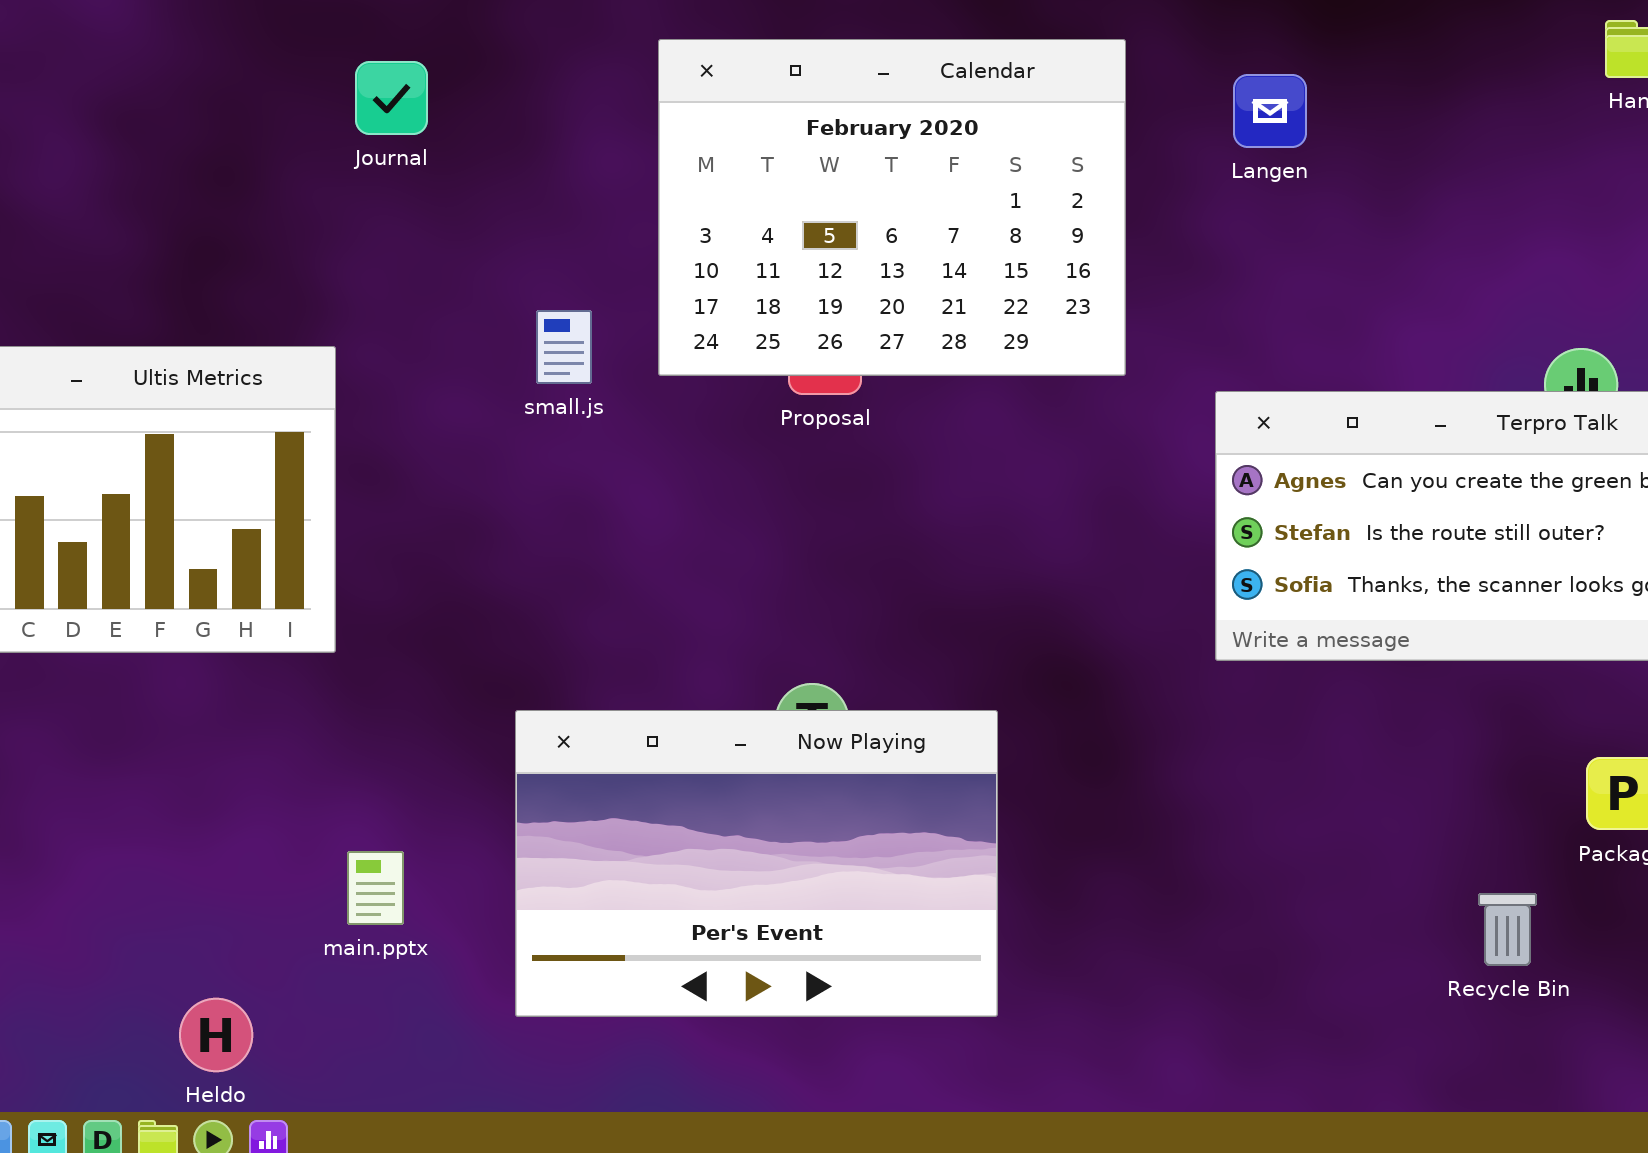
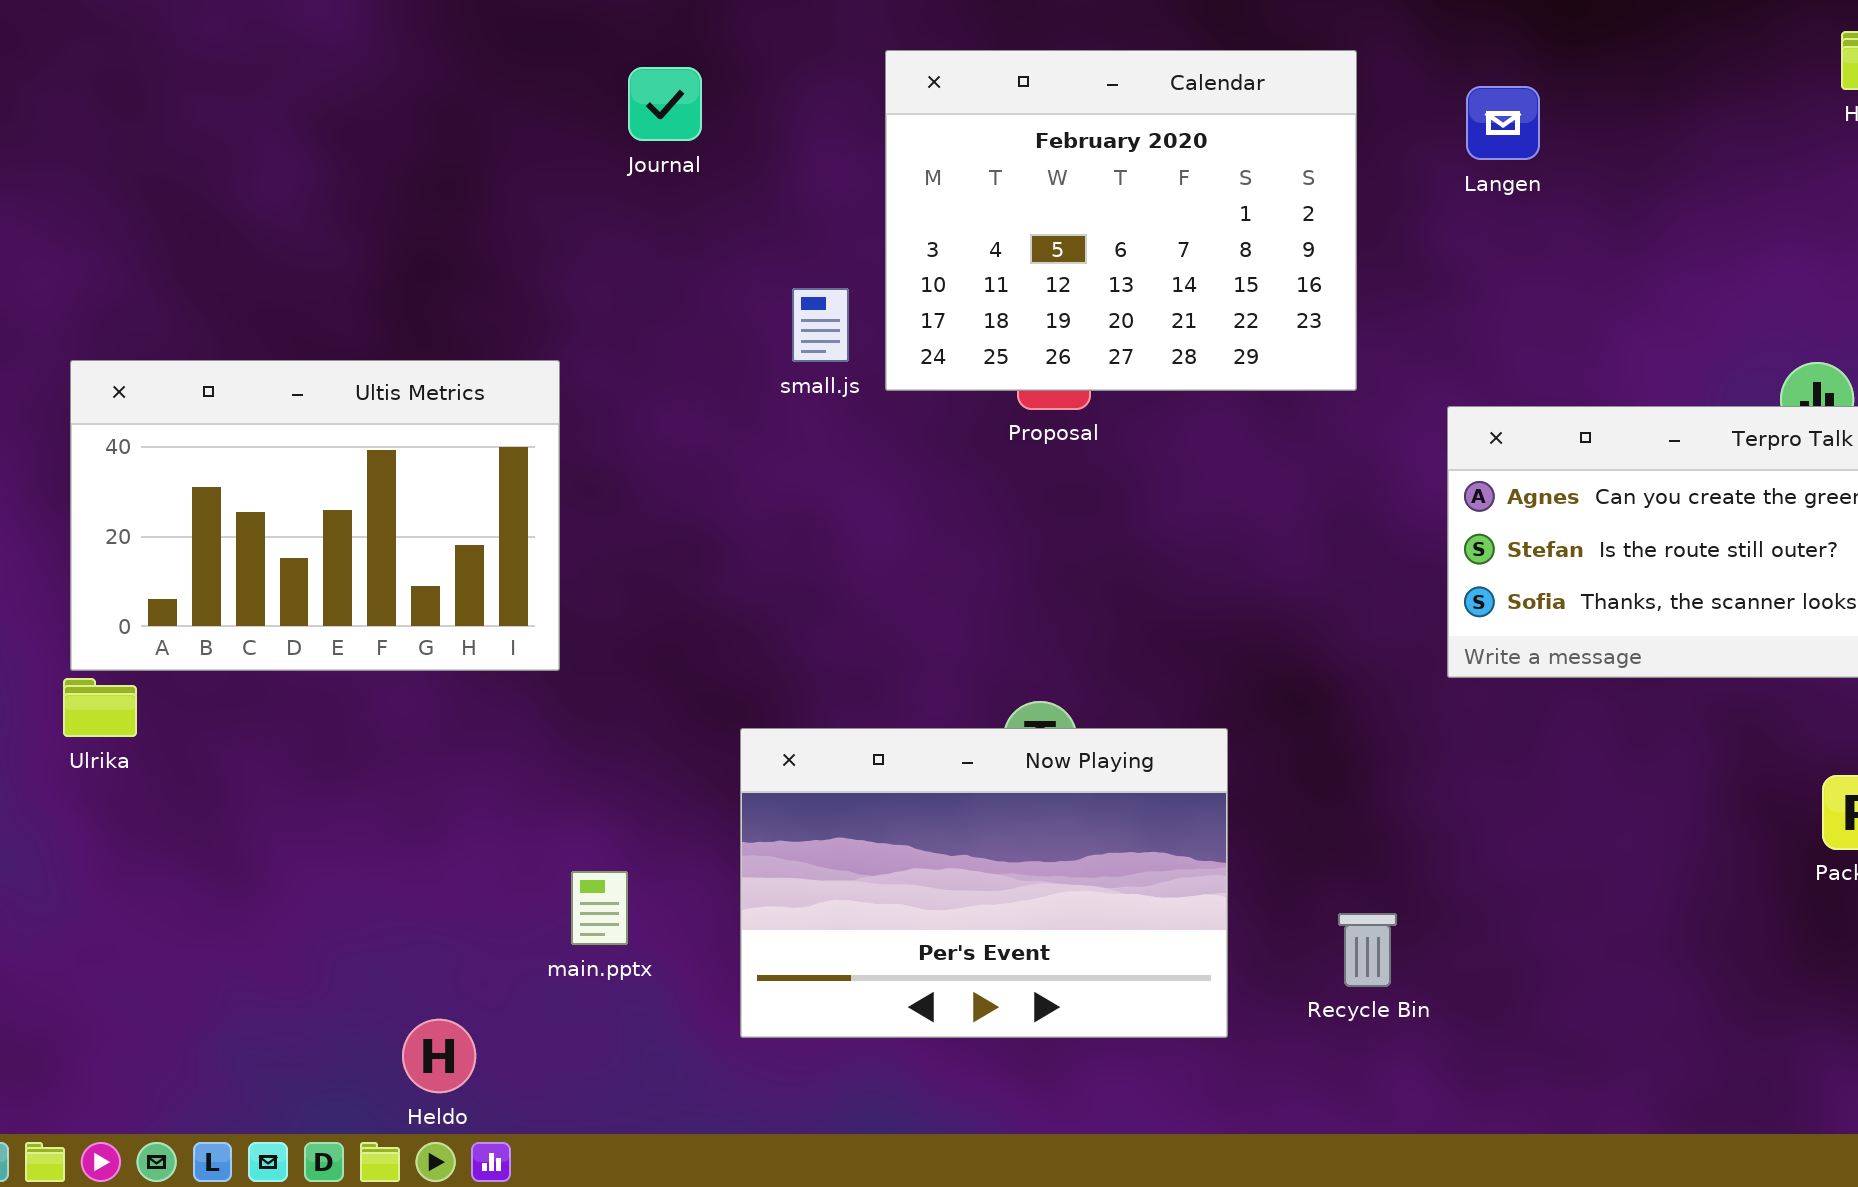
Journal: [355,61,428,135] -> [628,67,702,141], moved
small.js: [536,310,592,384] -> [792,288,849,362], moved
Recycle Bin: [1478,893,1537,966] -> [1338,913,1397,987], moved

